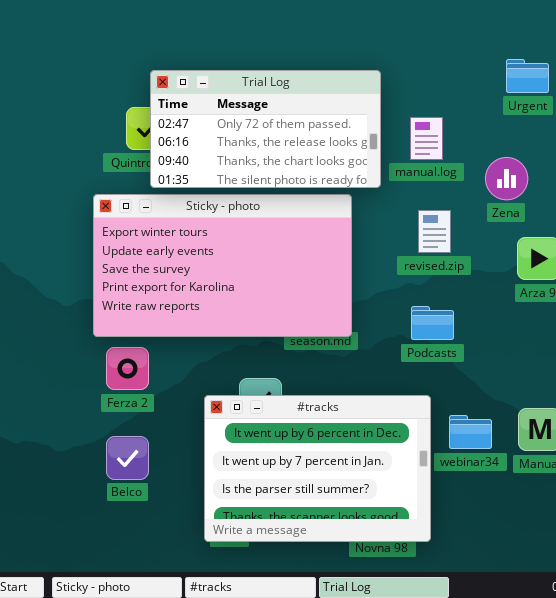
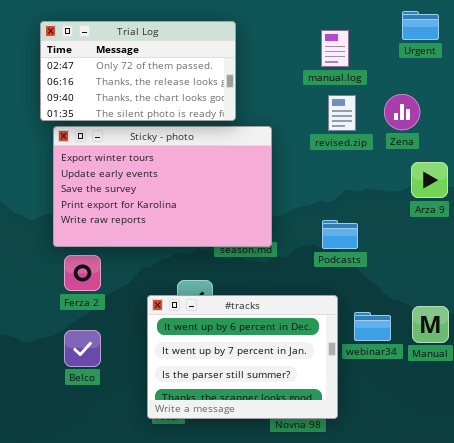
Trial Log: [150,70,381,188] -> [40,21,236,121], moved
manual.log: [410,117,443,160] -> [321,30,349,67], moved
revised.zip: [418,210,451,253] -> [328,95,356,131], moved

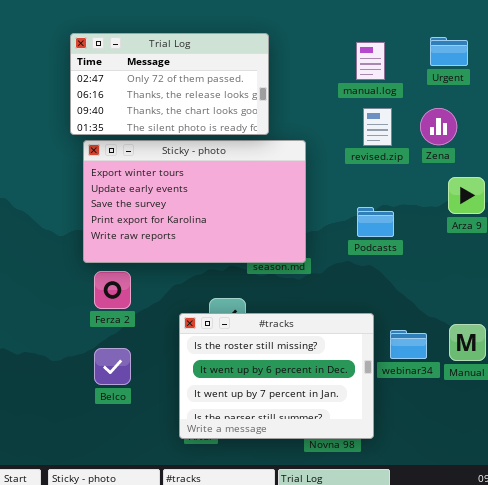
Urgent: [402,11,439,40] -> [430,37,468,66], moved
Podcasts: [322,220,358,249] -> [357,207,394,237], moved
#tracks: [147,295,338,419] -> [179,313,374,439], scrolled up 1 row

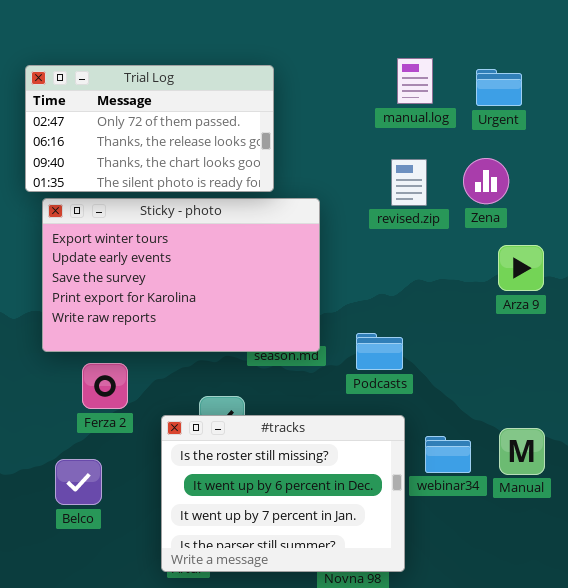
manual.log: [356,42,385,80] -> [397,58,433,104], moved
Podcasts: [357,207,394,237] -> [356,333,403,370], moved
Ferza 2: [94,271,131,309] -> [82,363,128,409], moved

